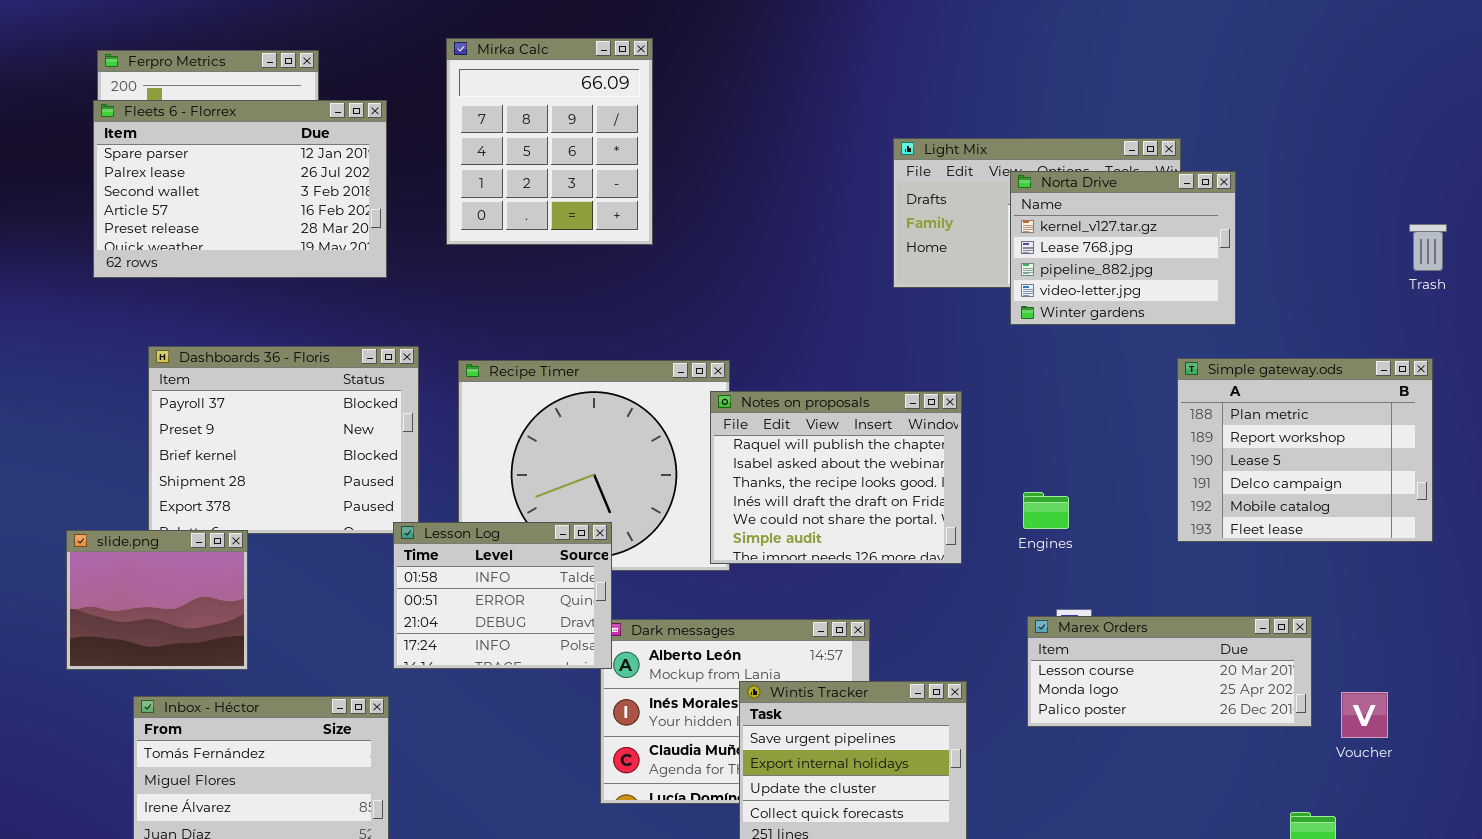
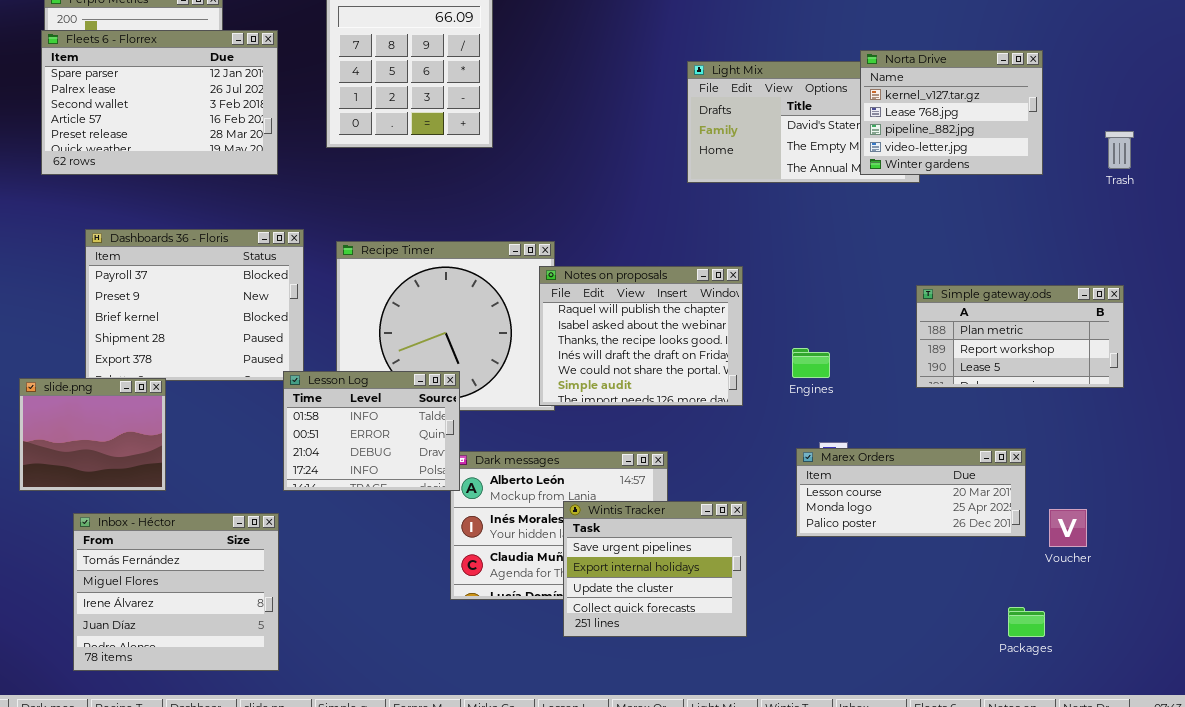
Norta Drive: [1010,171,1236,325] -> [860,50,1043,175], moved
Simple gateway.ods: [1177,358,1433,542] -> [916,285,1124,388], resized

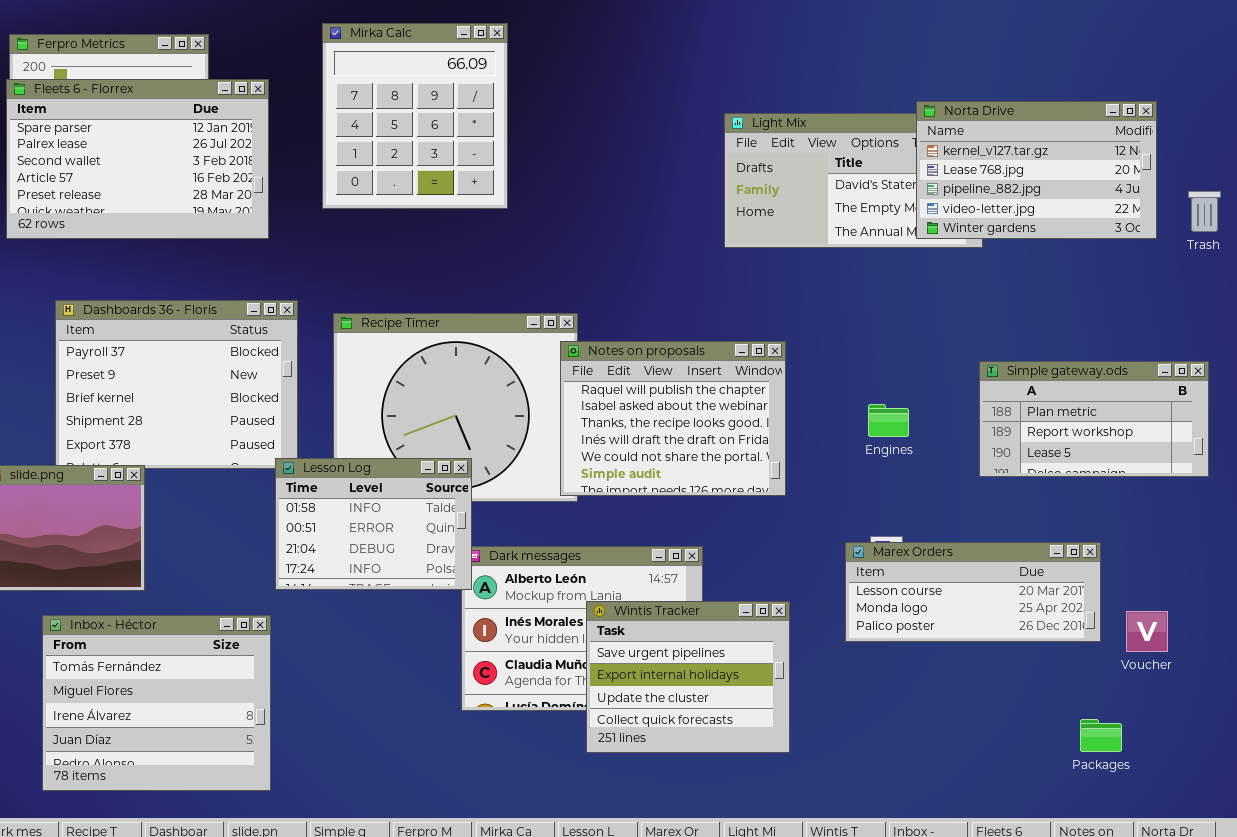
Norta Drive: [860,50,1043,175] -> [916,101,1157,239], resized
Engines: [792,348,830,378] -> [868,404,909,437], moved

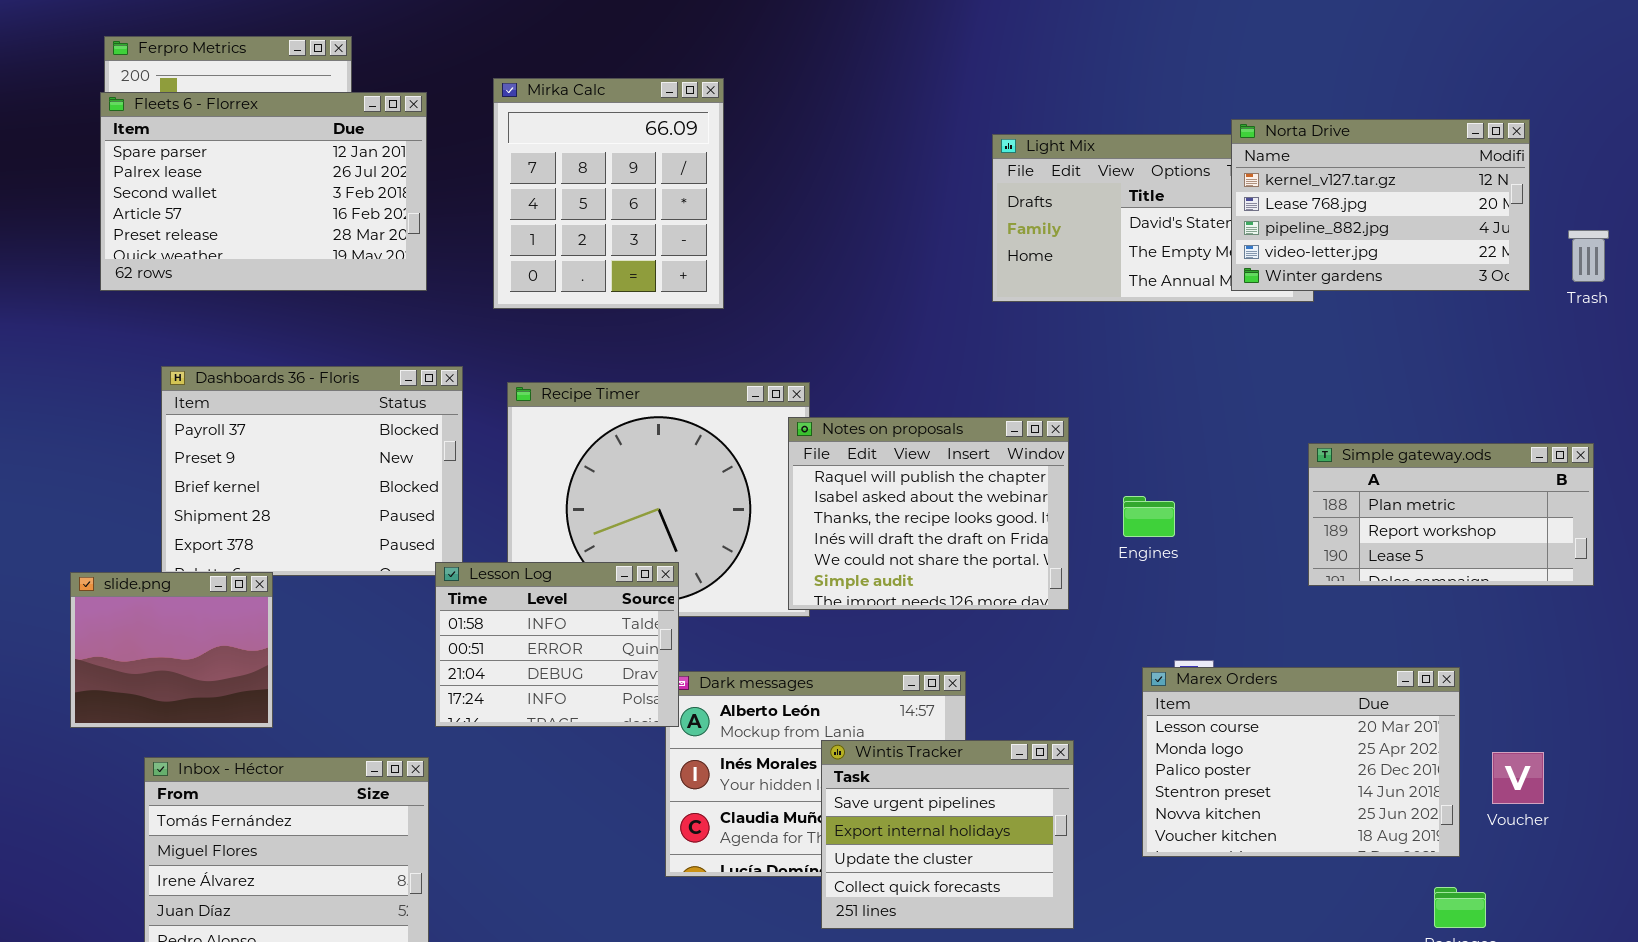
Mirka Calc: [322,23,508,209] -> [493,78,724,309], moved
Engines: [868,404,909,437] -> [1123,496,1175,537], moved
Marex Orders: [845,542,1101,642] -> [1142,667,1460,857], resized

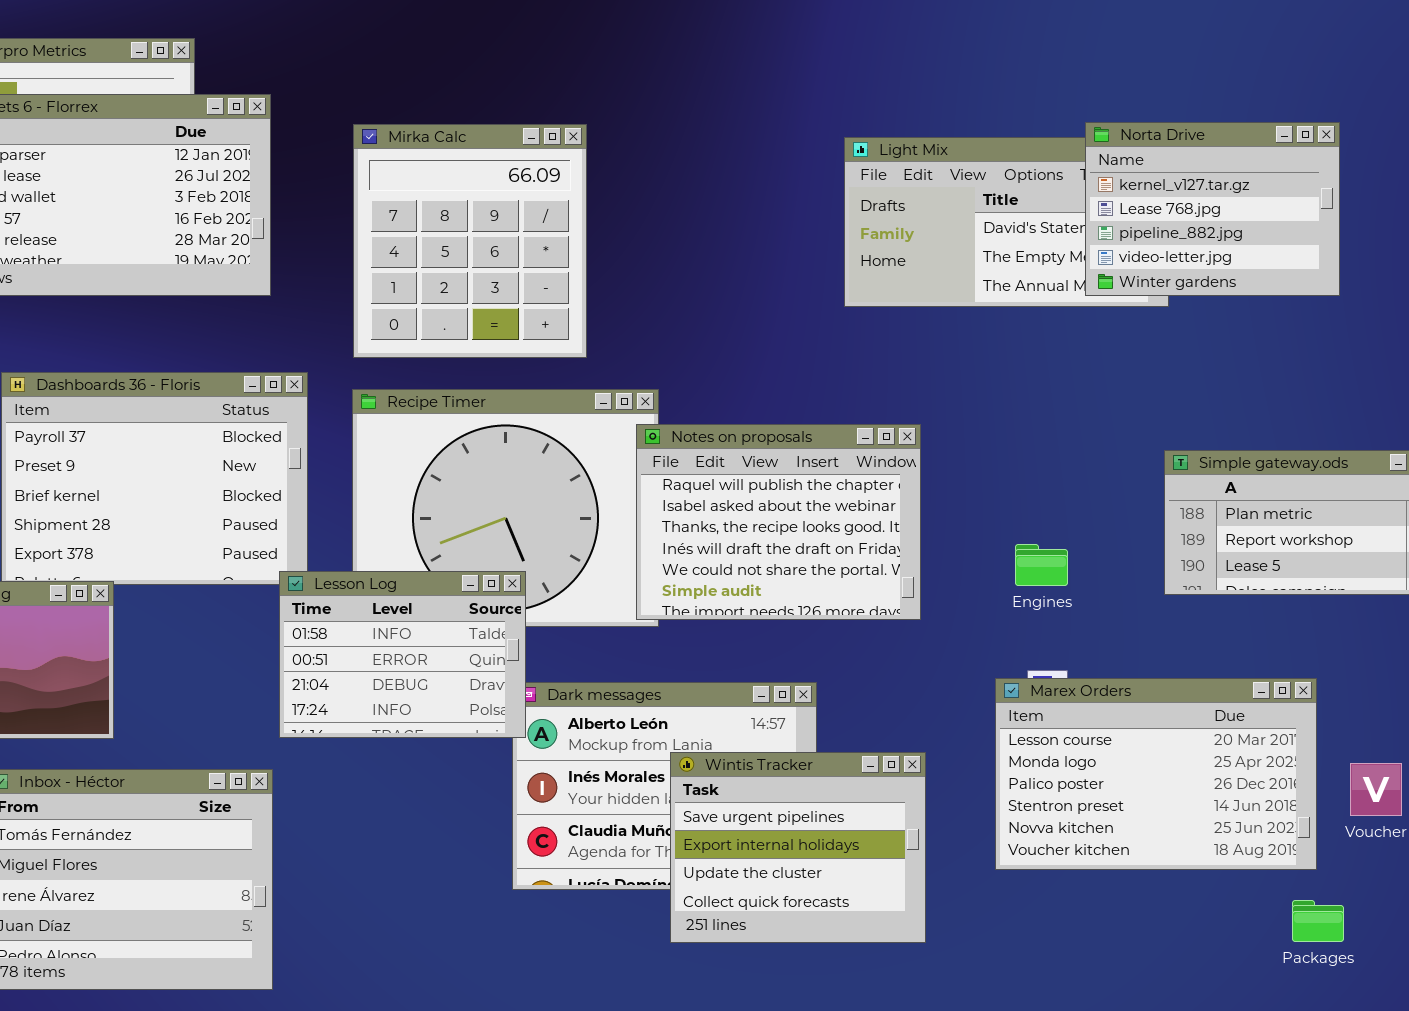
Mirka Calc: [493,78,724,309] -> [353,124,587,358], moved
Norta Drive: [1231,119,1530,291] -> [1085,122,1340,296], resized
Engines: [1123,496,1175,537] -> [1015,544,1068,586], moved

